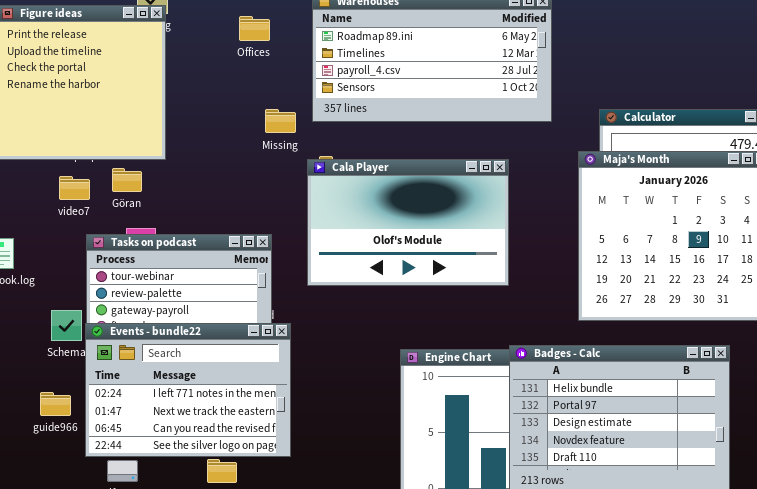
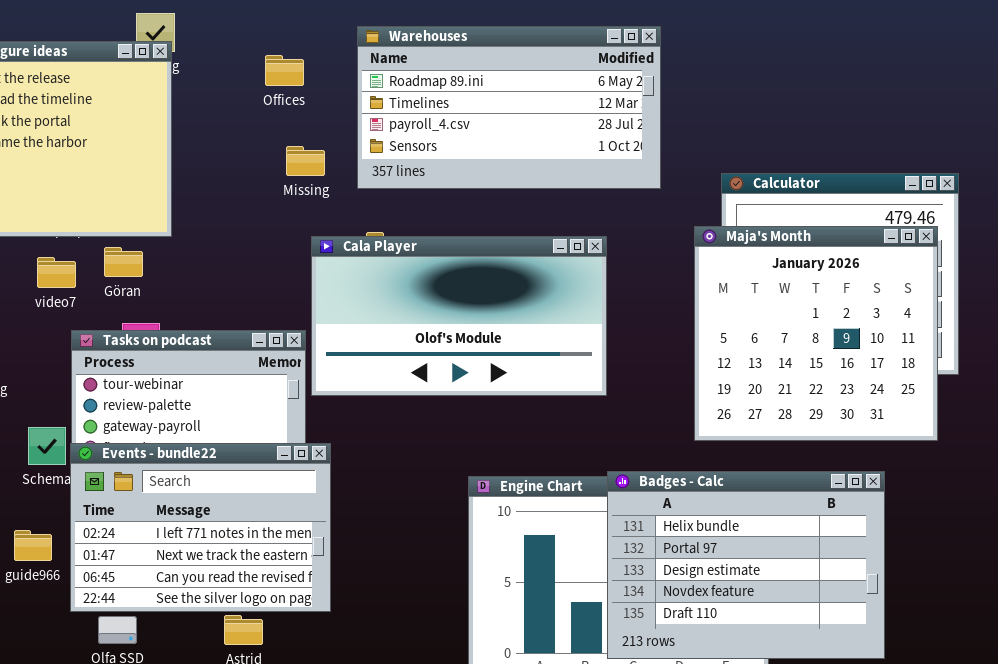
Missing: [265,109,296,133] -> [286,146,325,176], moved
Cala Player: [307,159,509,286] -> [311,236,607,396], resized

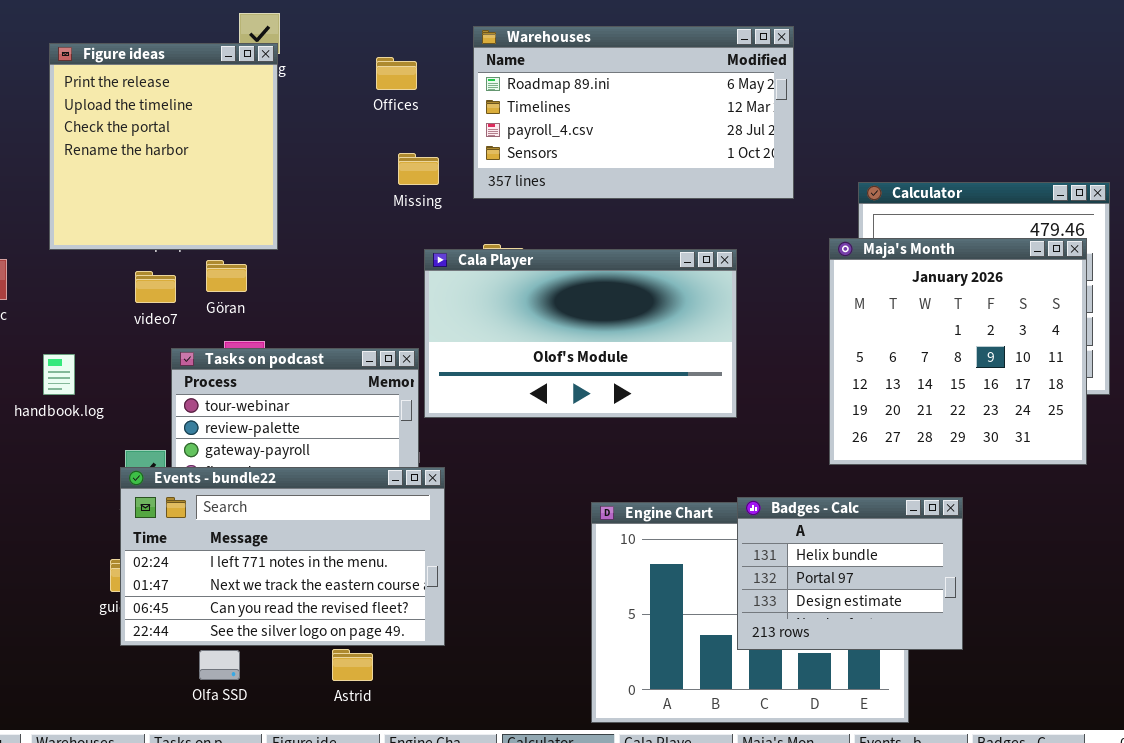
Events - bundle22: [70,443,331,612] -> [120,467,445,646], resized
Badges - Calc: [607,471,885,659] -> [737,497,963,650], resized

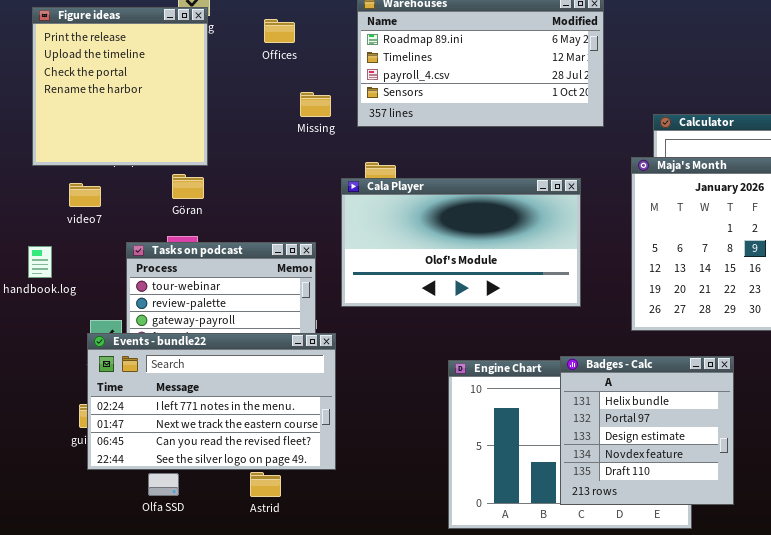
Offices: [376,57,417,90] -> [264,19,295,43], moved
Cala Player: [424,249,737,418] -> [341,178,581,307], moved
Göran: [206,260,247,292] -> [172,174,204,199], moved
video7: [135,271,176,303] -> [69,183,101,207], moved
Badges - Calc: [737,497,963,650] -> [560,356,734,505], resized

